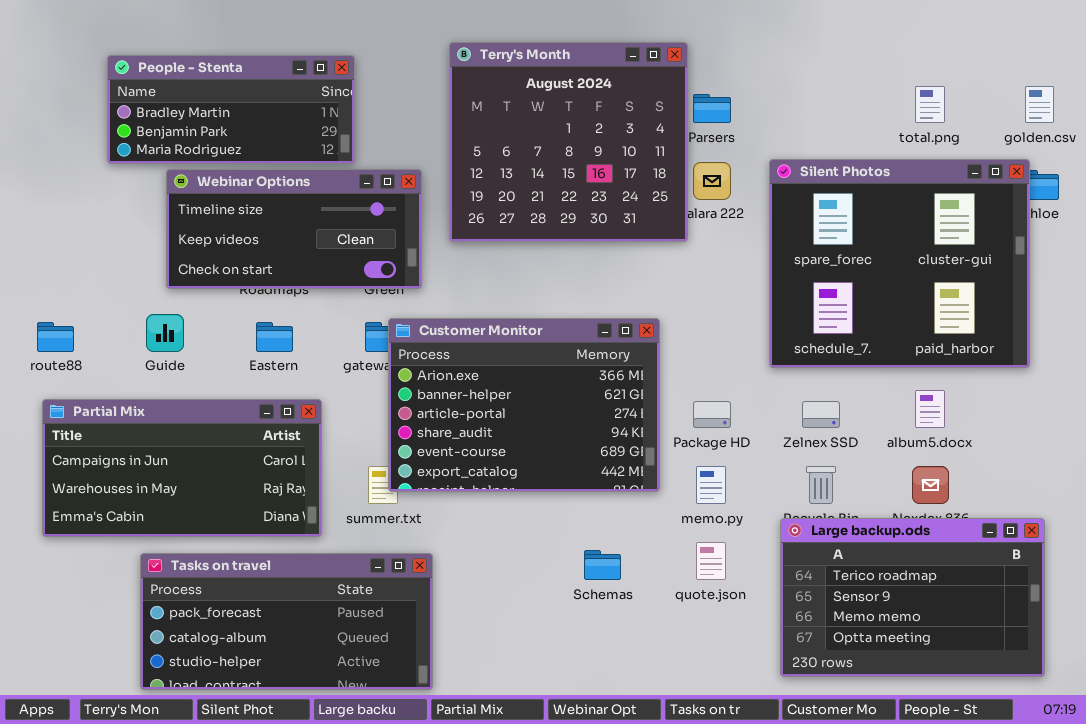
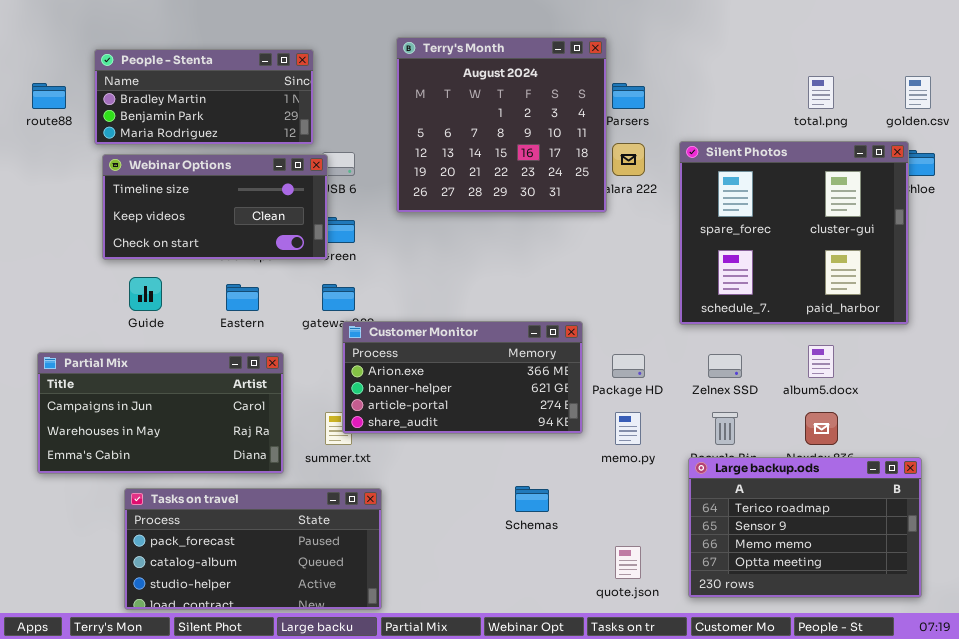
Webinar Options: [166,169,422,289] -> [102,154,328,260], moved
Customer Monitor: [388,318,660,492] -> [342,321,583,434], resized
route88: [37,322,74,352] -> [32,83,66,109], moved
quote.json: [696,542,726,580] -> [615,546,641,579], moved

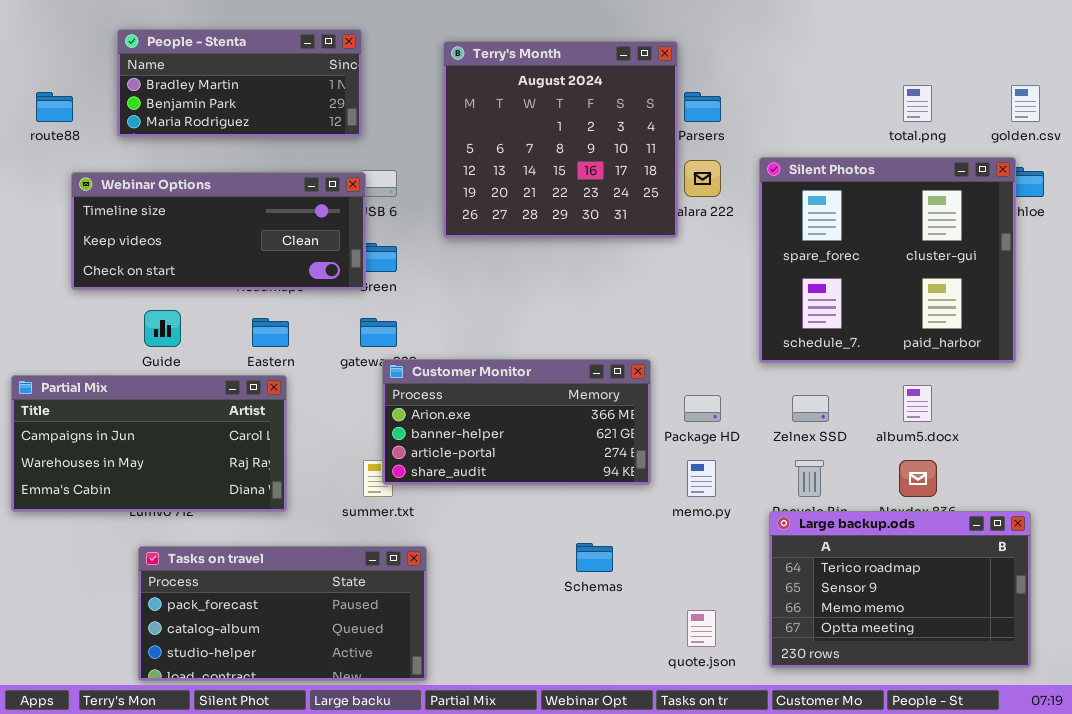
People - Stenta: [94,49,314,145] -> [117,29,362,137], moved
Webinar Options: [102,154,328,260] -> [71,172,366,290], resized
Partial Mix: [37,352,284,474] -> [11,375,287,512], moved

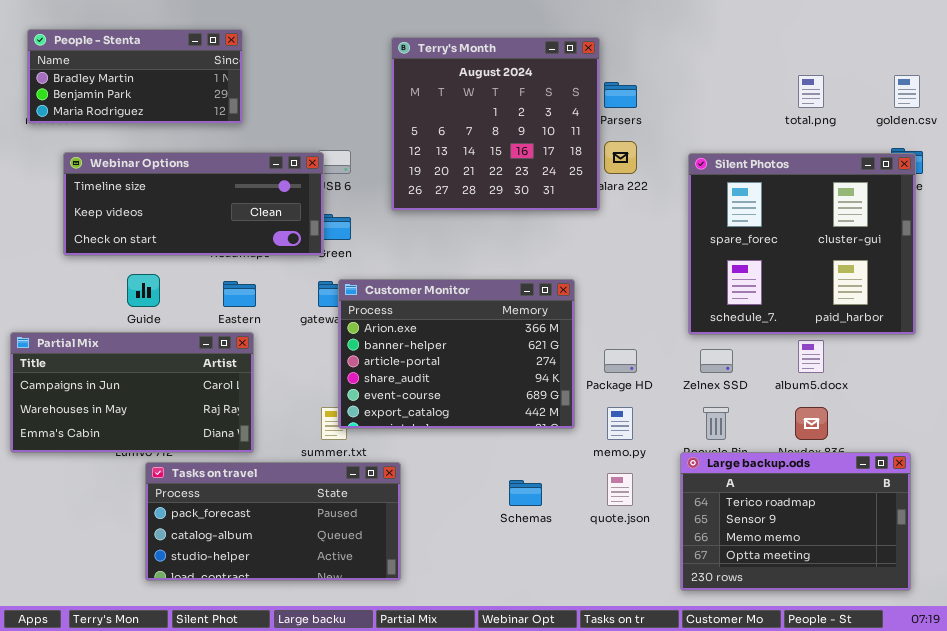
People - Stenta: [117,29,362,137] -> [27,29,243,124], moved
Silent Photos: [759,157,1016,363] -> [688,153,916,335], moved
Customer Monitor: [382,359,651,485] -> [338,279,575,429], resized
Tasks on travel: [138,546,427,681] -> [145,462,401,581], moved
quote.json: [687,610,716,647] -> [607,473,633,506], moved

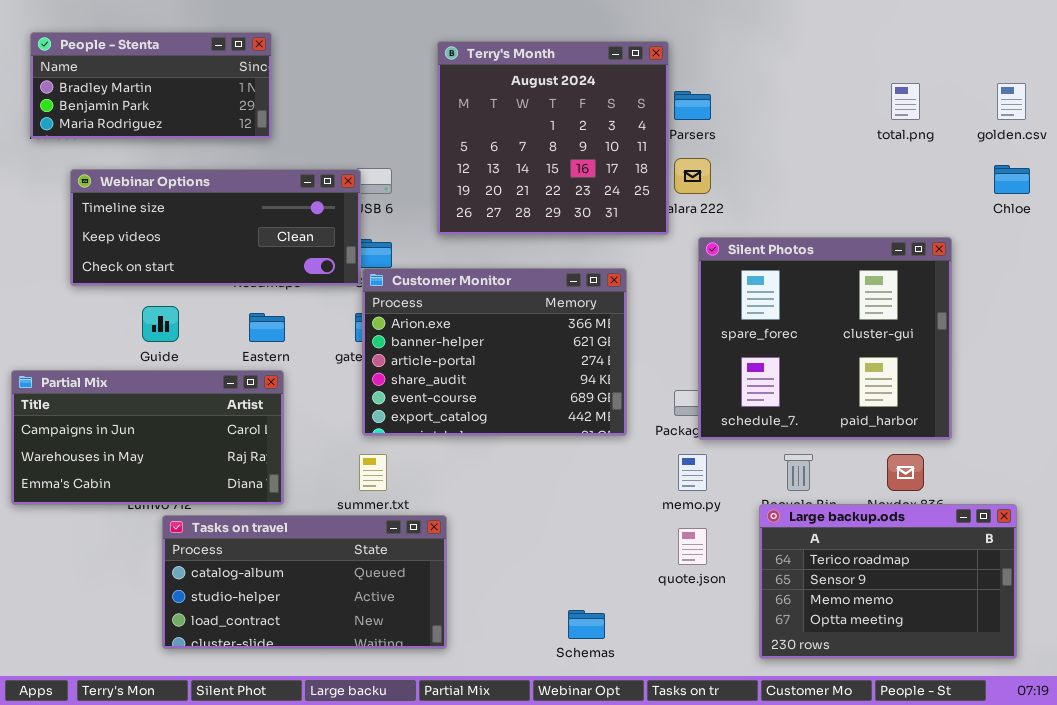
Silent Photos: [688,153,916,335] -> [698,237,952,440], moved
Customer Monitor: [338,279,575,429] -> [362,268,627,436], moved
Tasks on travel: [145,462,401,581] -> [162,515,447,649], scrolled down 1 row
Schemas: [509,480,542,506] -> [568,610,605,639], moved

